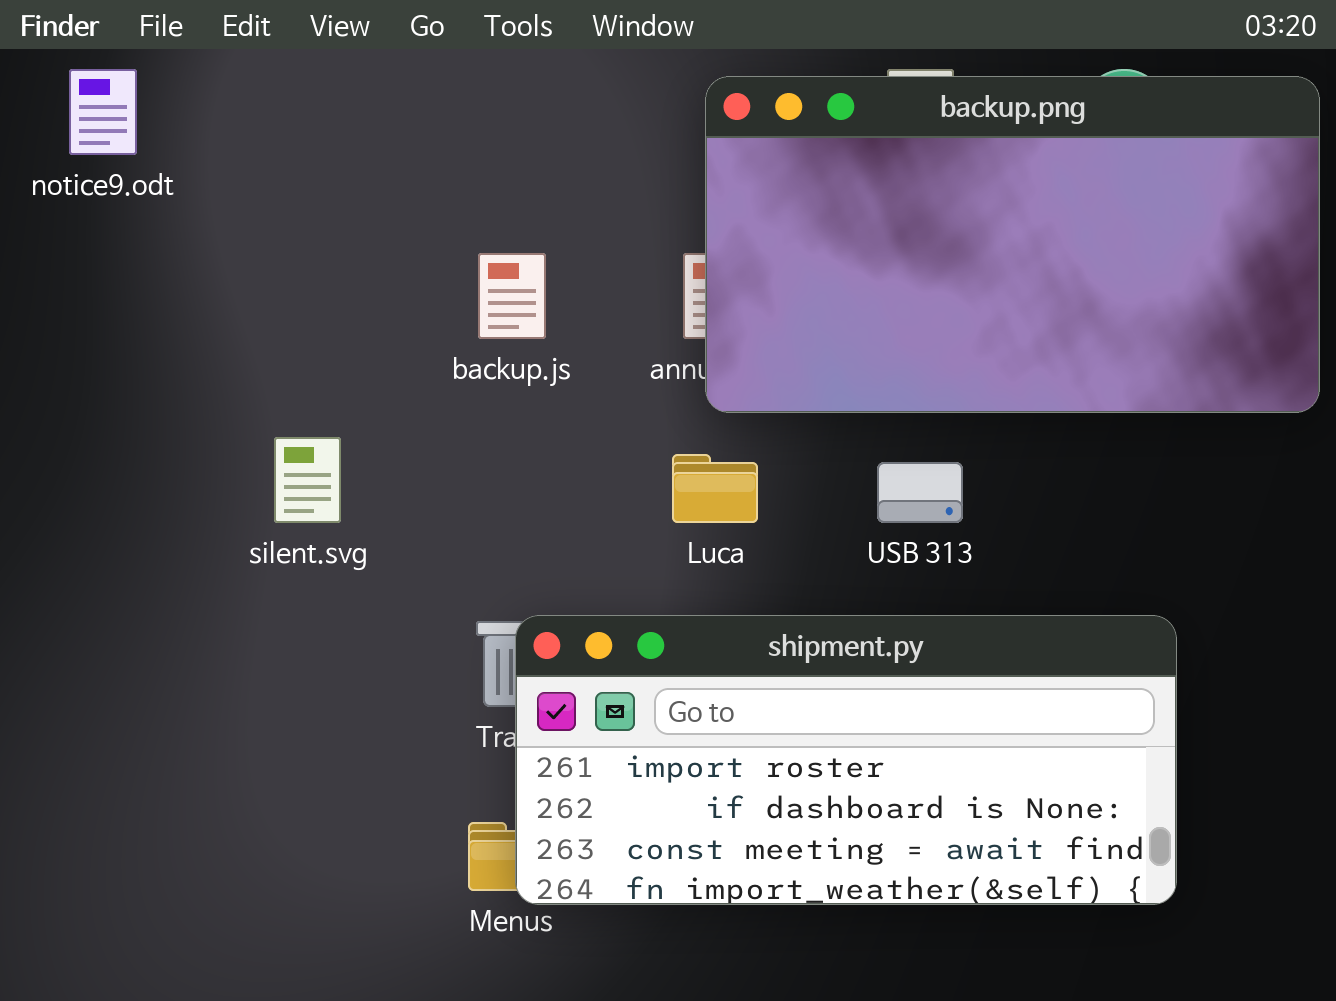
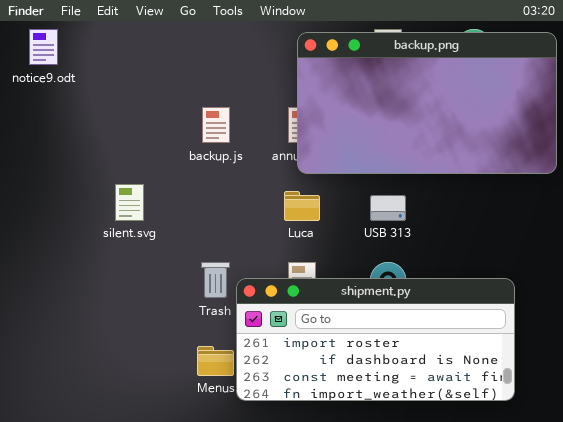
shipment.py: [515,615,1177,905] -> [236,278,515,401], moved

